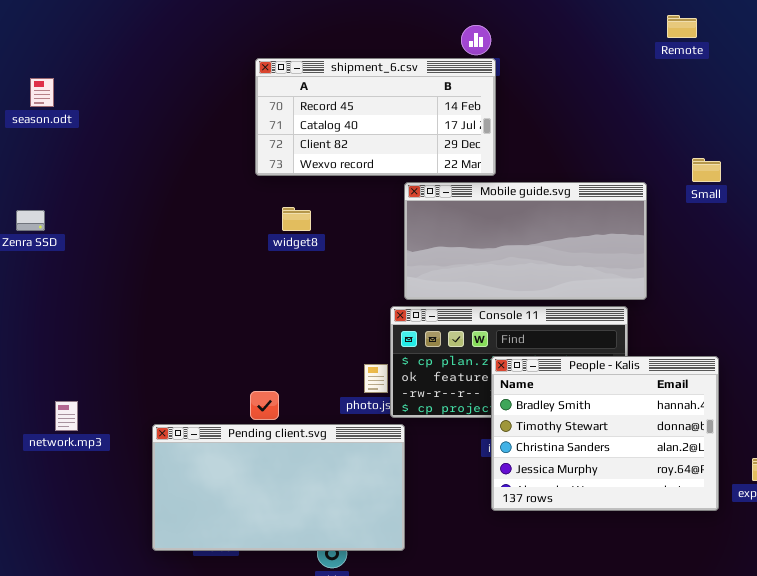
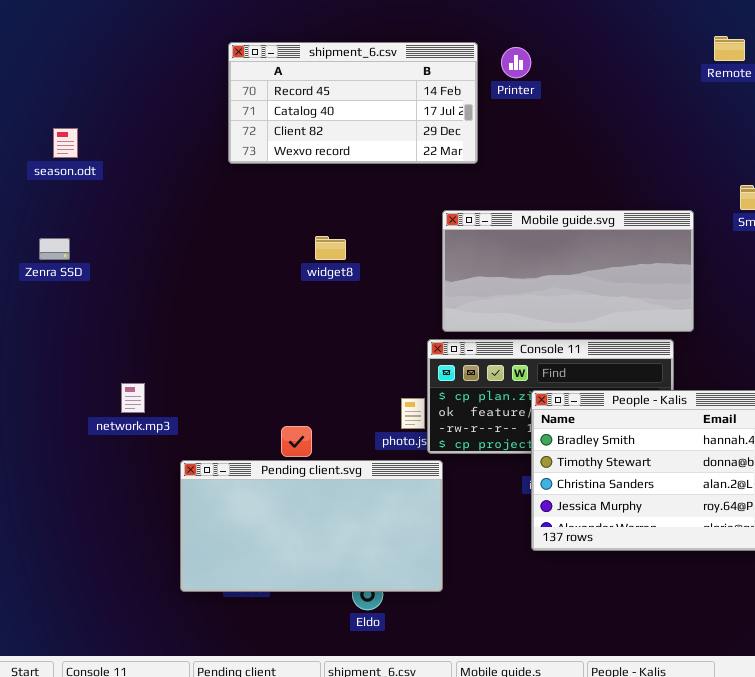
shipment_6.csv: [255,58,496,176] -> [228,42,478,164], moved
season.odt: [30,78,54,107] -> [53,128,78,158], moved
network.mp3: [55,401,78,431] -> [121,383,145,413], moved

